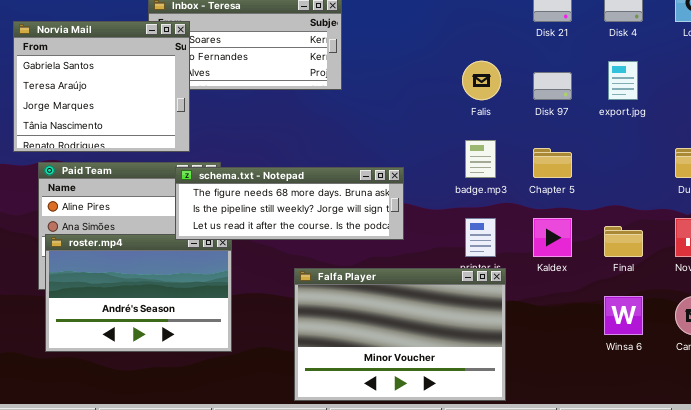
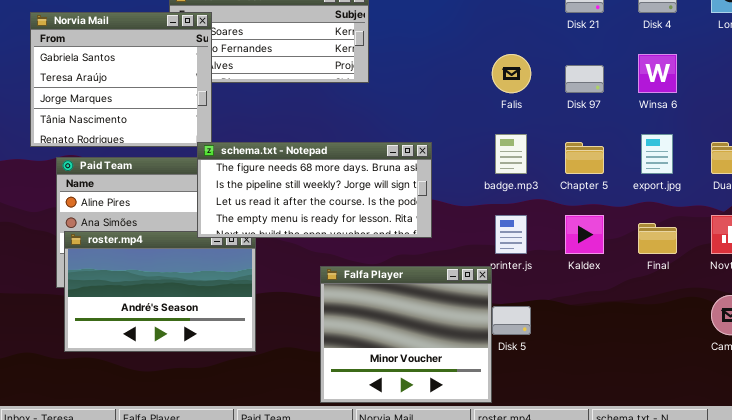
export.jpg: [608,61,638,100] -> [641,134,673,174], moved
schema.txt - Notepad: [175,167,404,240] -> [197,142,432,238], resized
Falfa Player: [294,268,506,401] -> [320,266,492,403], resized
Winsa 6: [604,296,643,335] -> [638,54,677,93], moved

